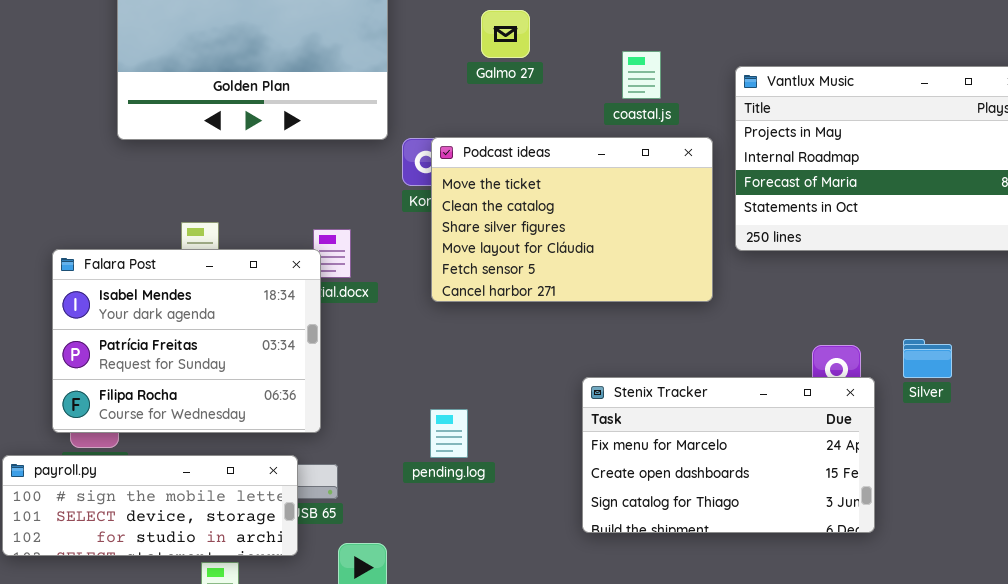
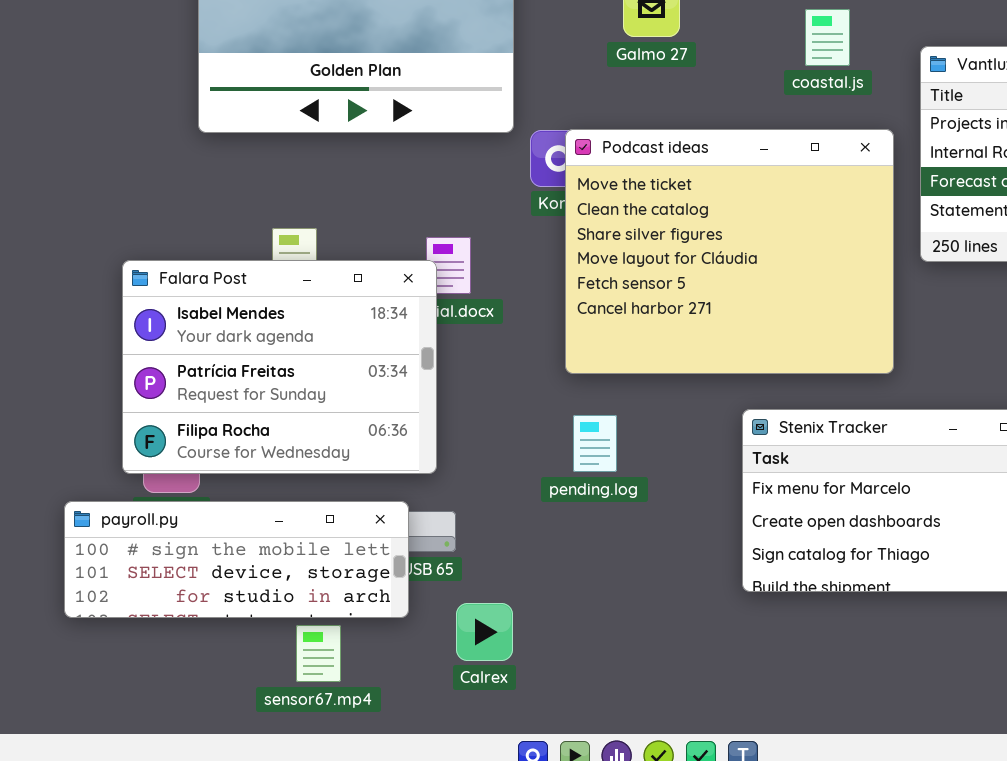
coastal.js: [622,51,661,99] -> [805,9,850,66], moved
Podcast ideas: [431,137,713,302] -> [565,129,894,374], resized
pending.log: [430,409,468,458] -> [573,415,617,472], moved

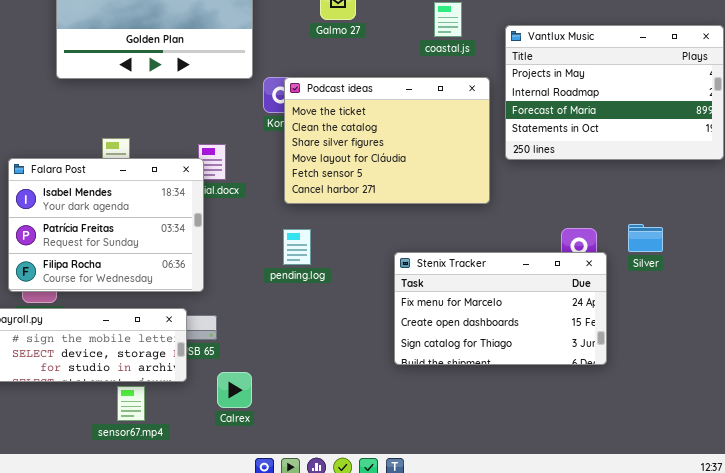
Podcast ideas: [565,129,894,374] -> [284,77,490,204], resized
pending.log: [573,415,617,472] -> [283,229,311,265], moved

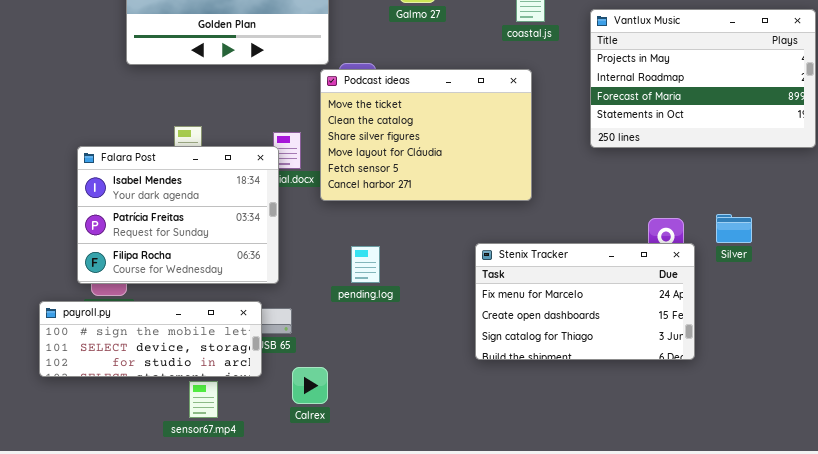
Podcast ideas: [284,77,490,204] -> [320,69,532,201], moved
pending.log: [283,229,311,265] -> [351,246,380,283], moved

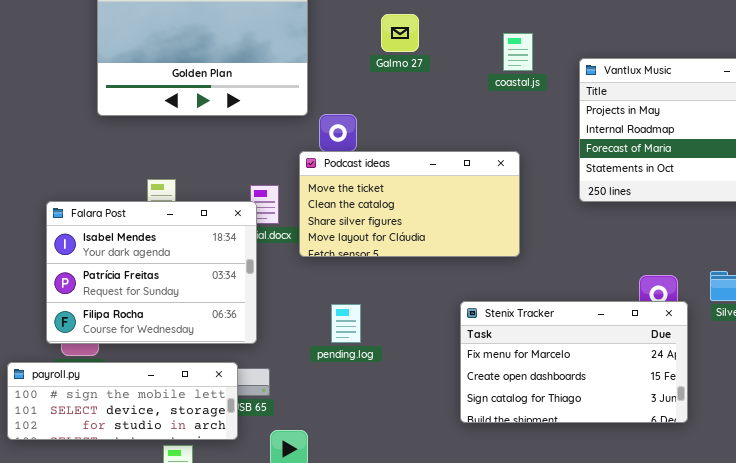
Podcast ideas: [320,69,532,201] -> [299,151,520,257], resized

